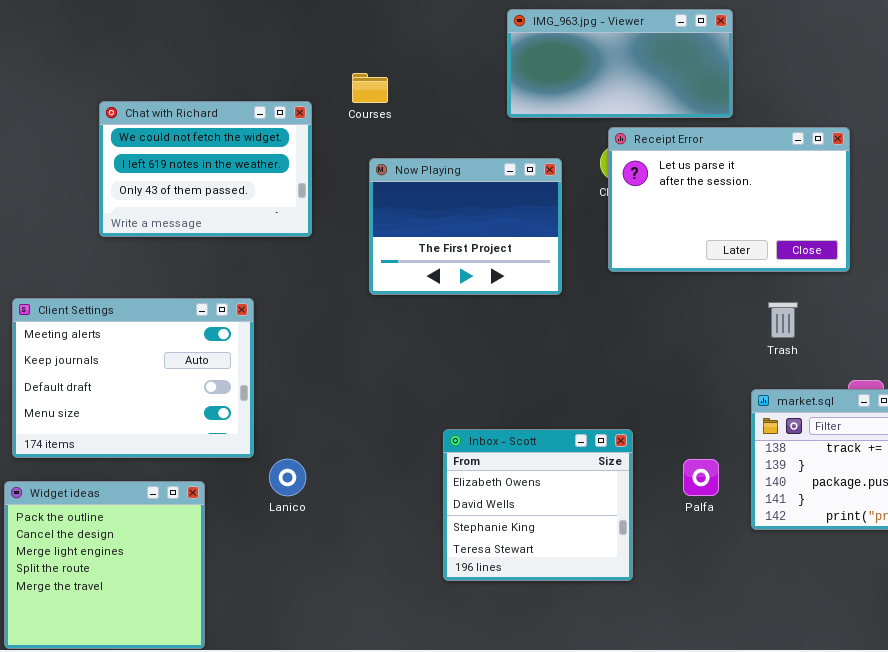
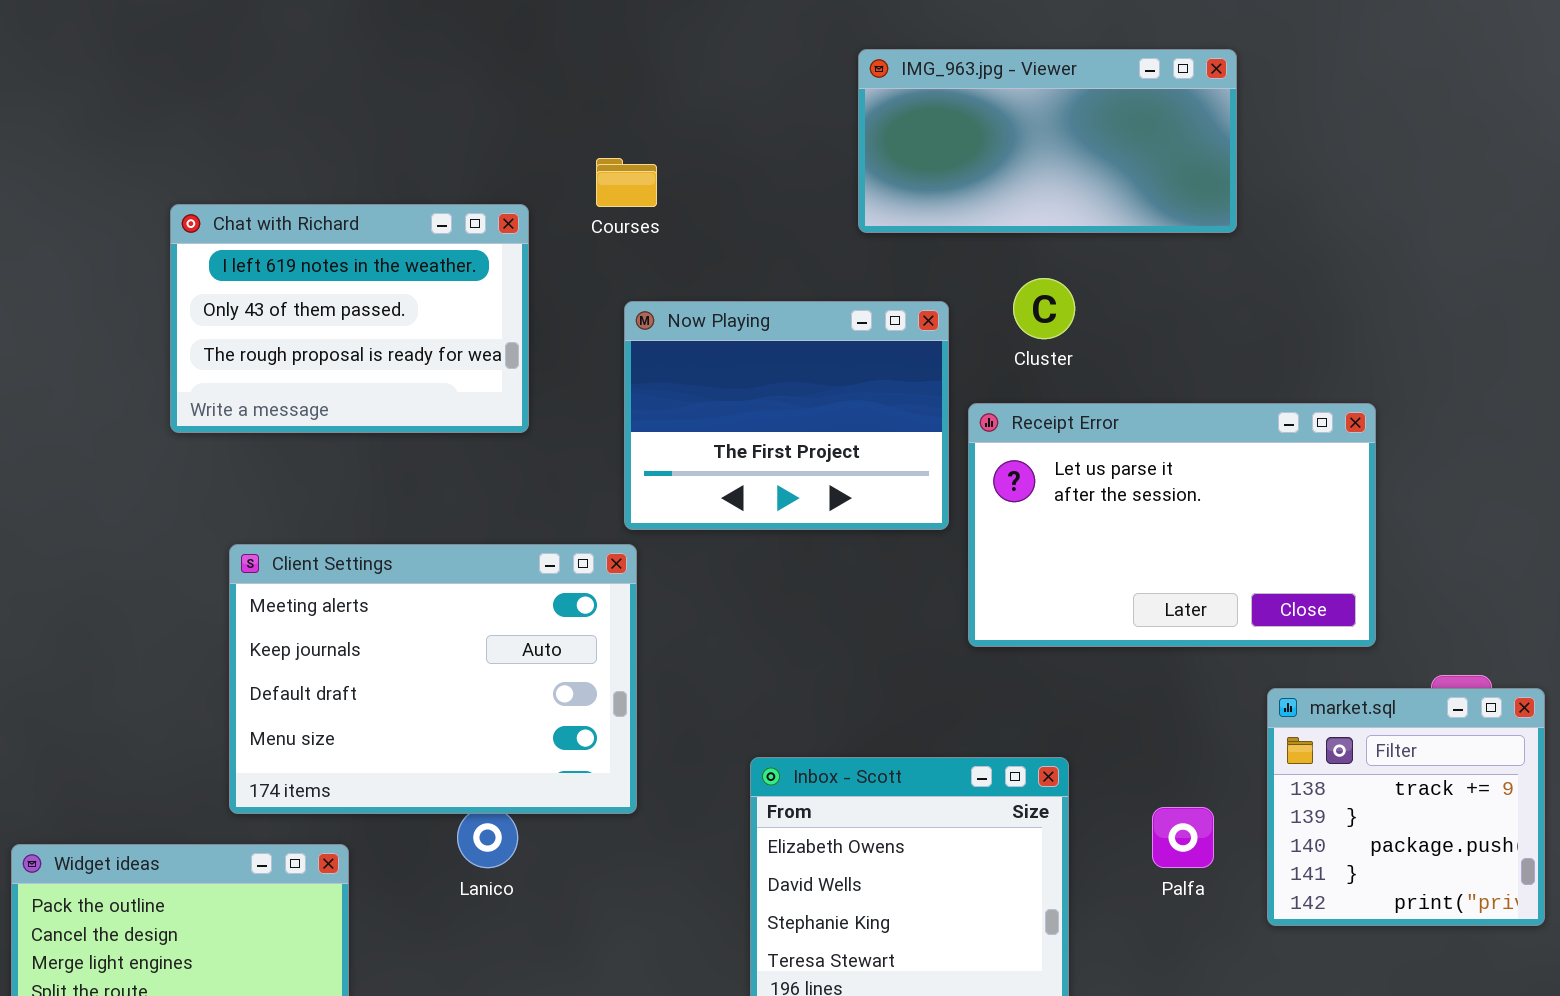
Chat with Richard: [99,101,312,237] -> [170,204,529,433], scrolled down 1 row
Receipt Error: [608,127,850,272] -> [968,403,1376,647], moved
Client Settings: [12,298,254,458] -> [229,544,637,814], moved

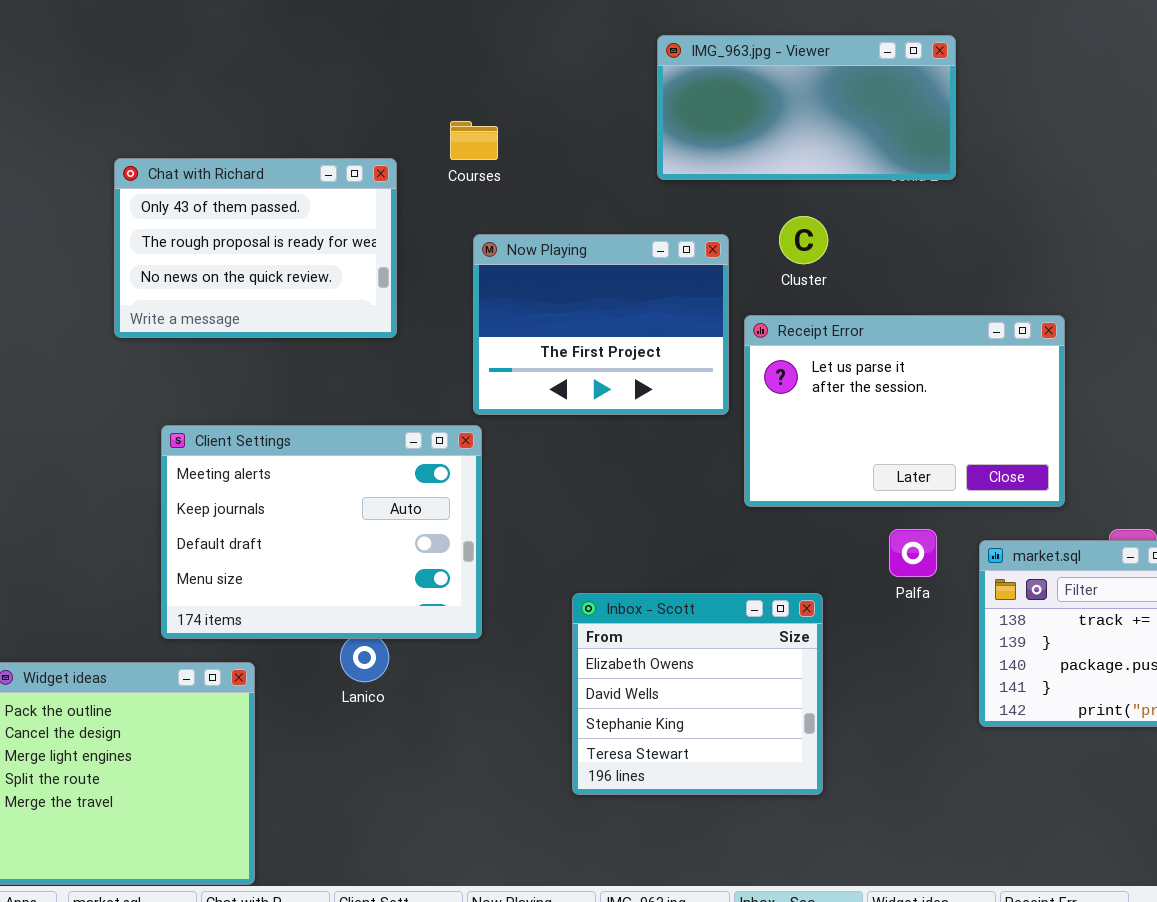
Chat with Richard: [170,204,529,433] -> [114,158,397,338], scrolled down 1 row
Palfa: [1152,807,1214,868] -> [889,529,937,577], moved

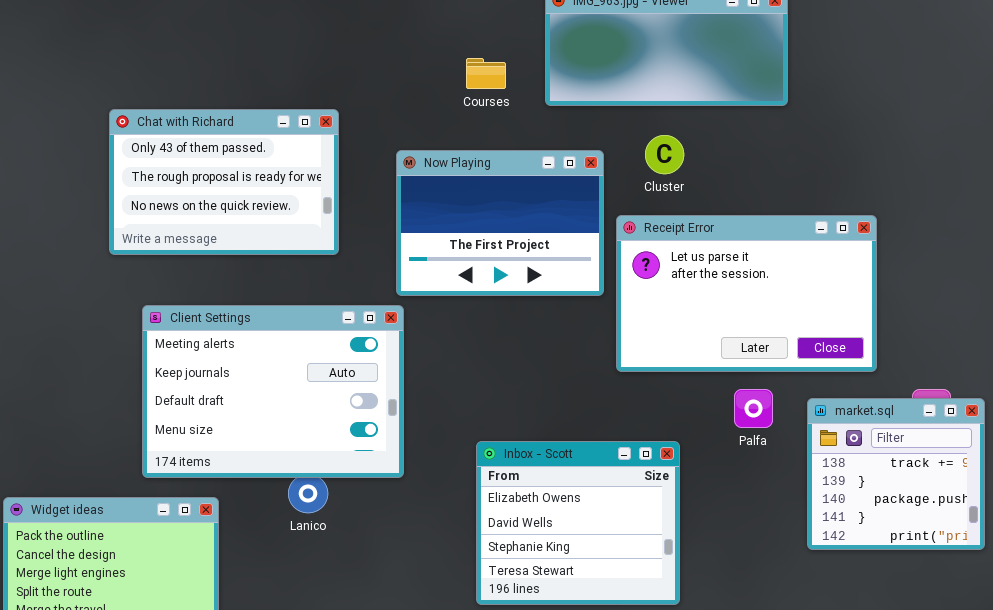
Courses: [450,121,498,160] -> [466,58,506,89], moved
Chat with Richard: [114,158,397,338] -> [109,109,339,255], moved

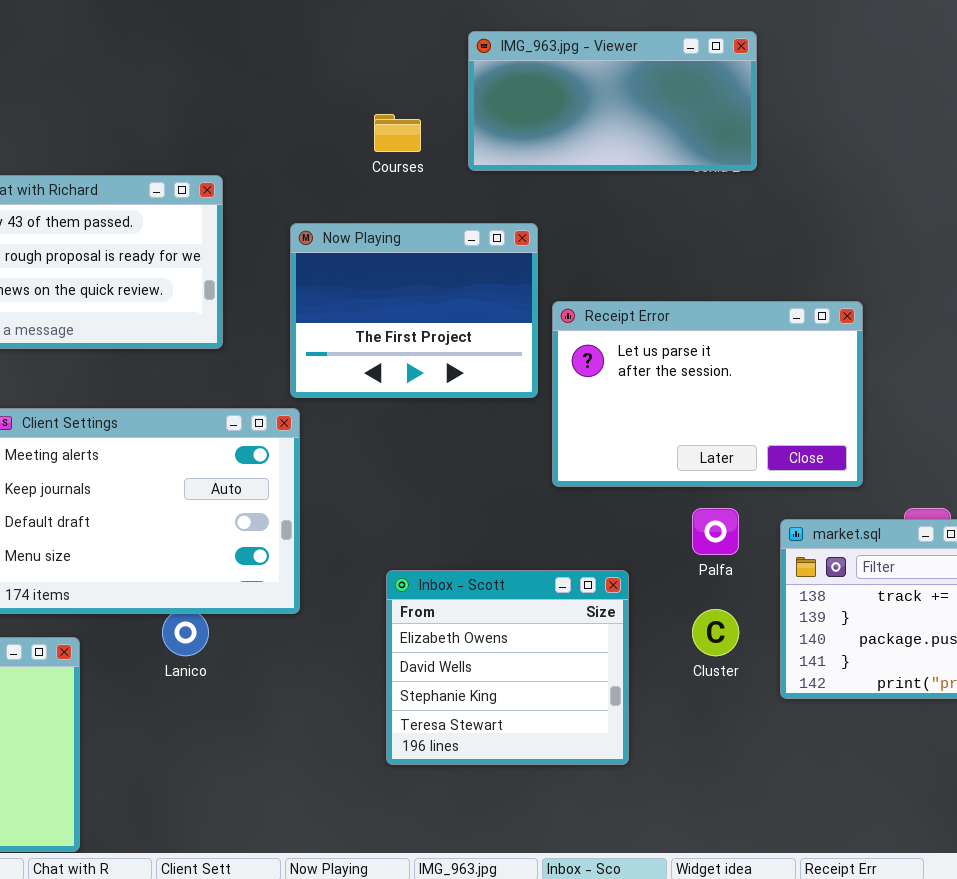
Cluster: [645,135,684,174] -> [692,609,739,656], moved

